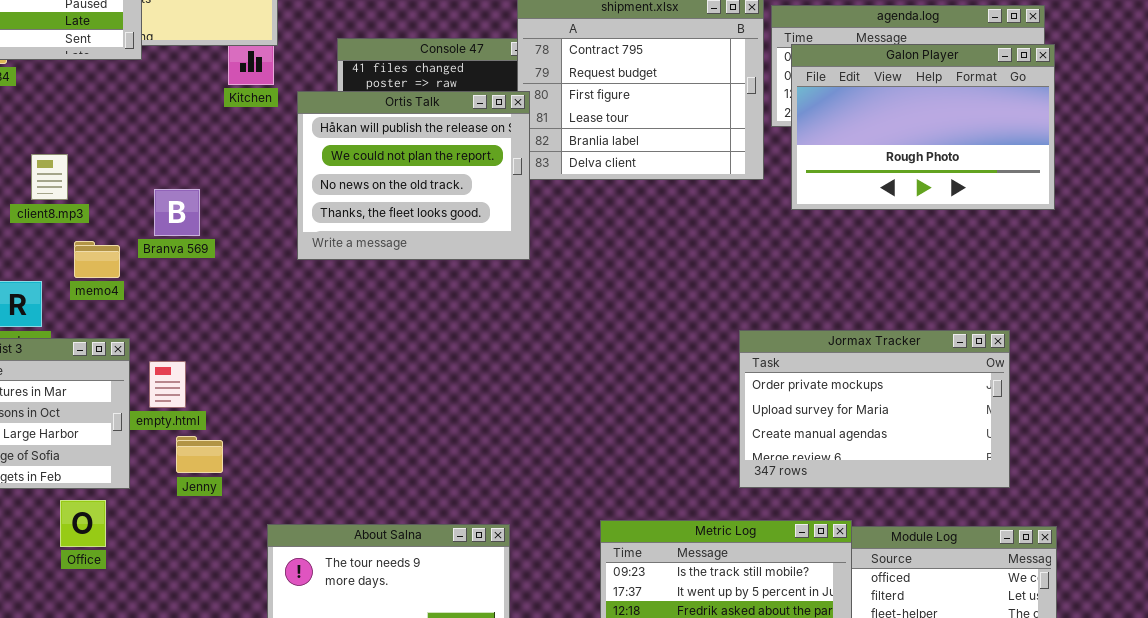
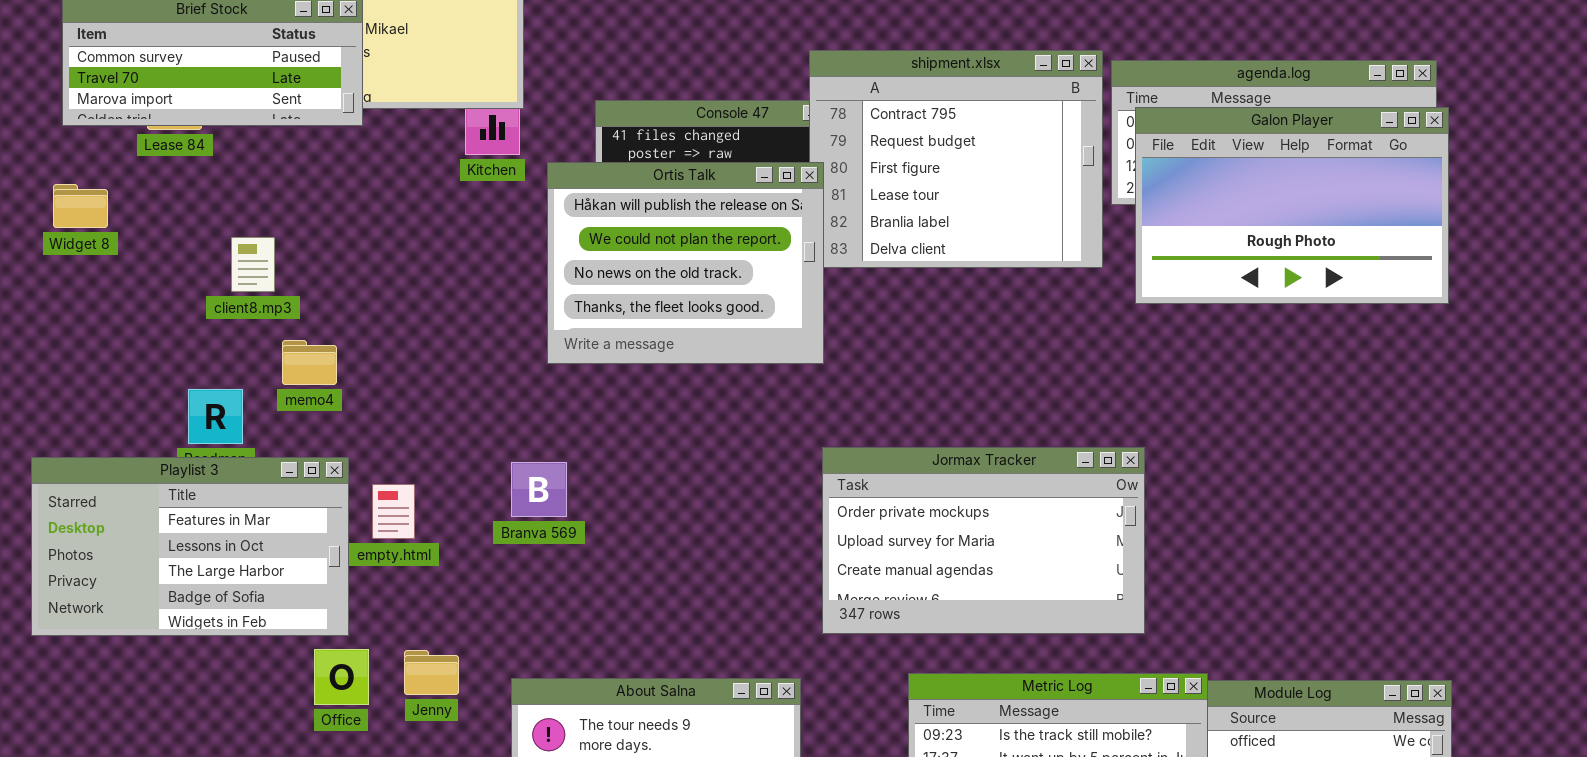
Branva 569: [154,189,200,236] -> [511,462,567,517], moved
Jormax Tracker: [739,330,1010,488] -> [822,447,1145,634], moved
Jenny: [176,436,223,473] -> [404,650,459,695], moved
Office: [60,500,106,547] -> [314,649,369,705], moved

